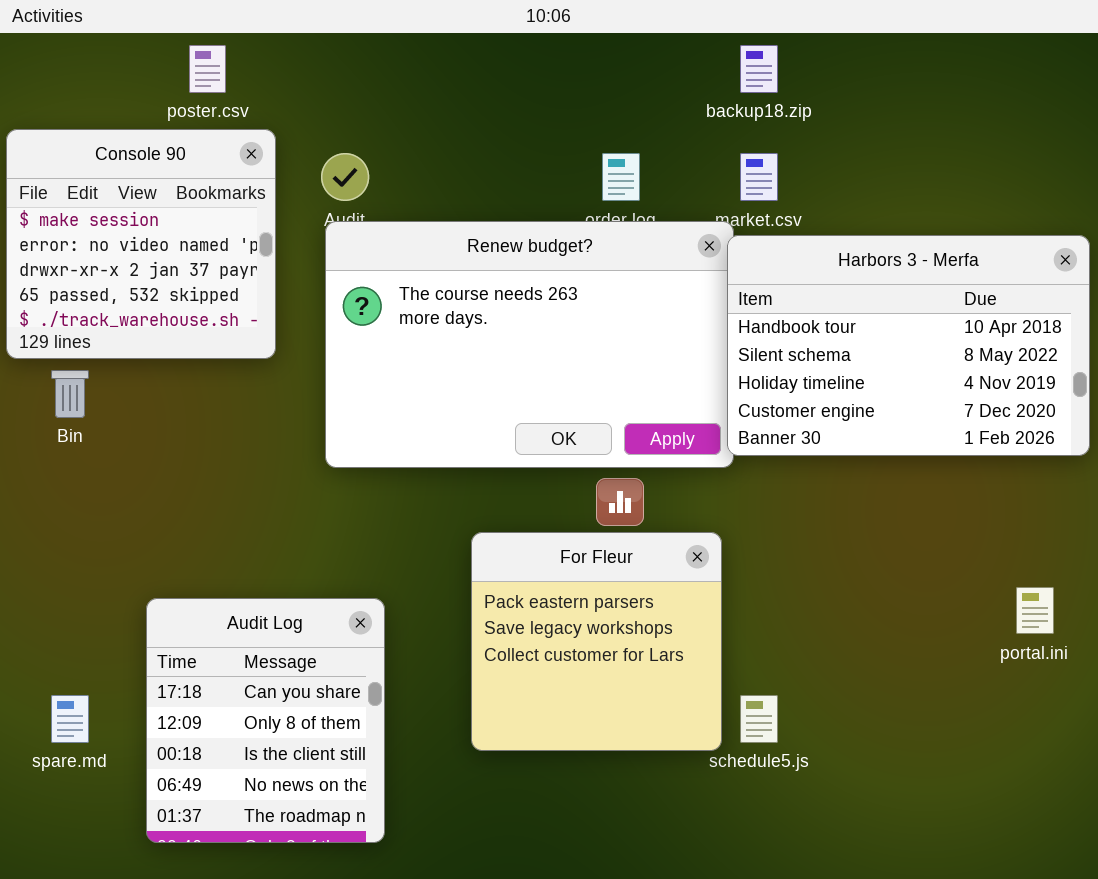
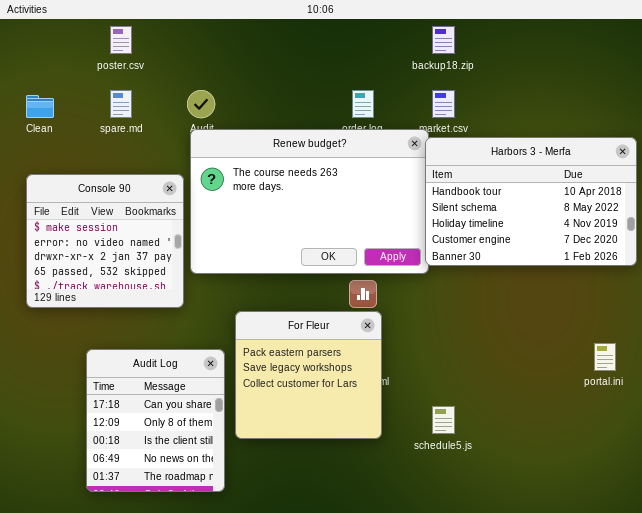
Console 90: [6,129,276,359] -> [26,174,184,308], moved
For Fleur: [471,532,722,751] -> [235,311,382,439], moved
spare.md: [51,695,89,743] -> [110,90,132,118], moved

